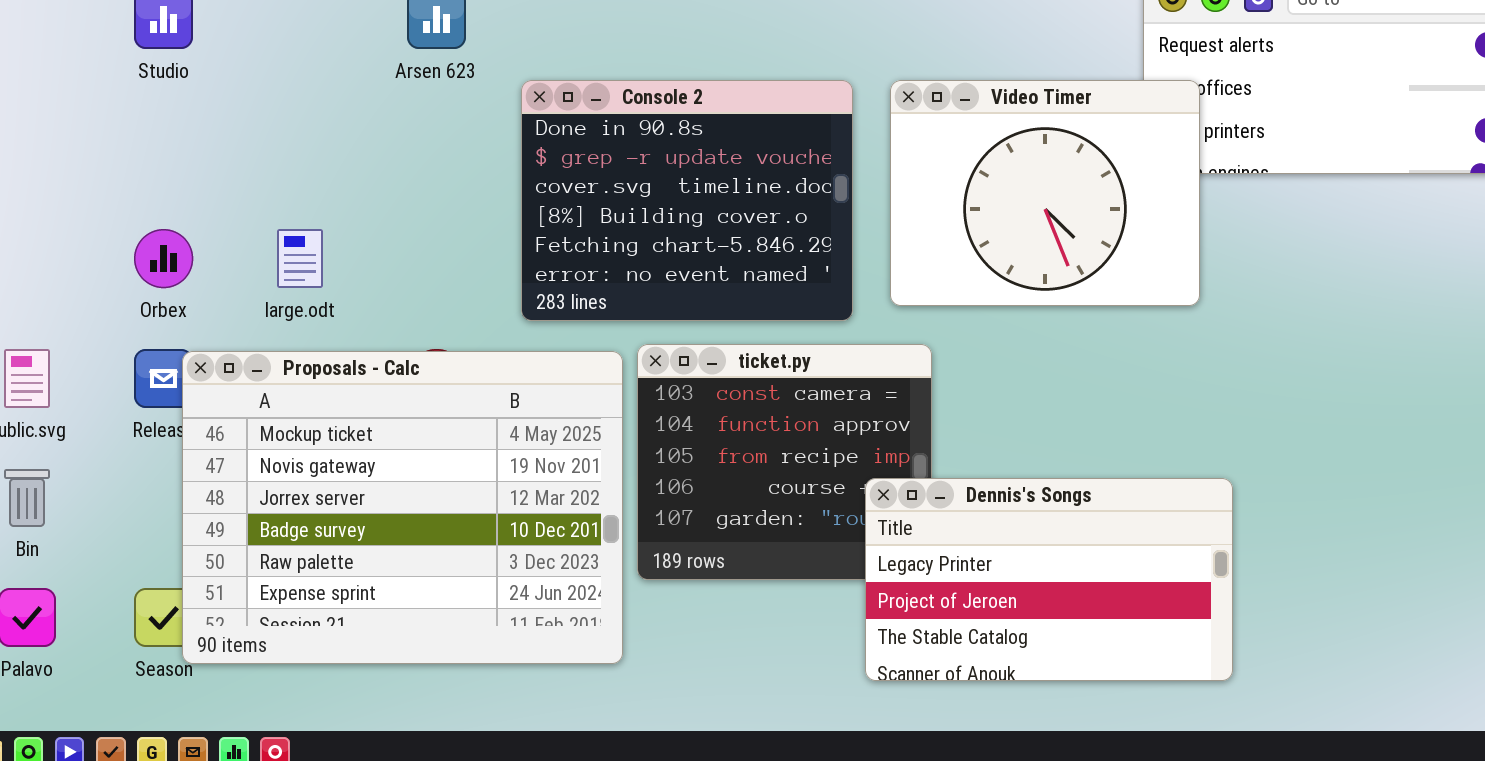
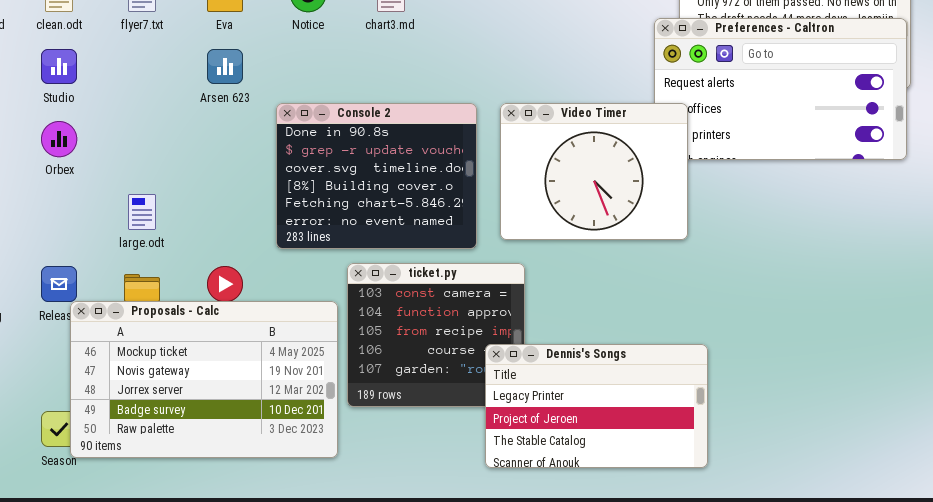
Orbex: [134,229,193,288] -> [41,121,77,157], moved
Proposals - Calc: [182,351,623,664] -> [70,301,338,458], resized

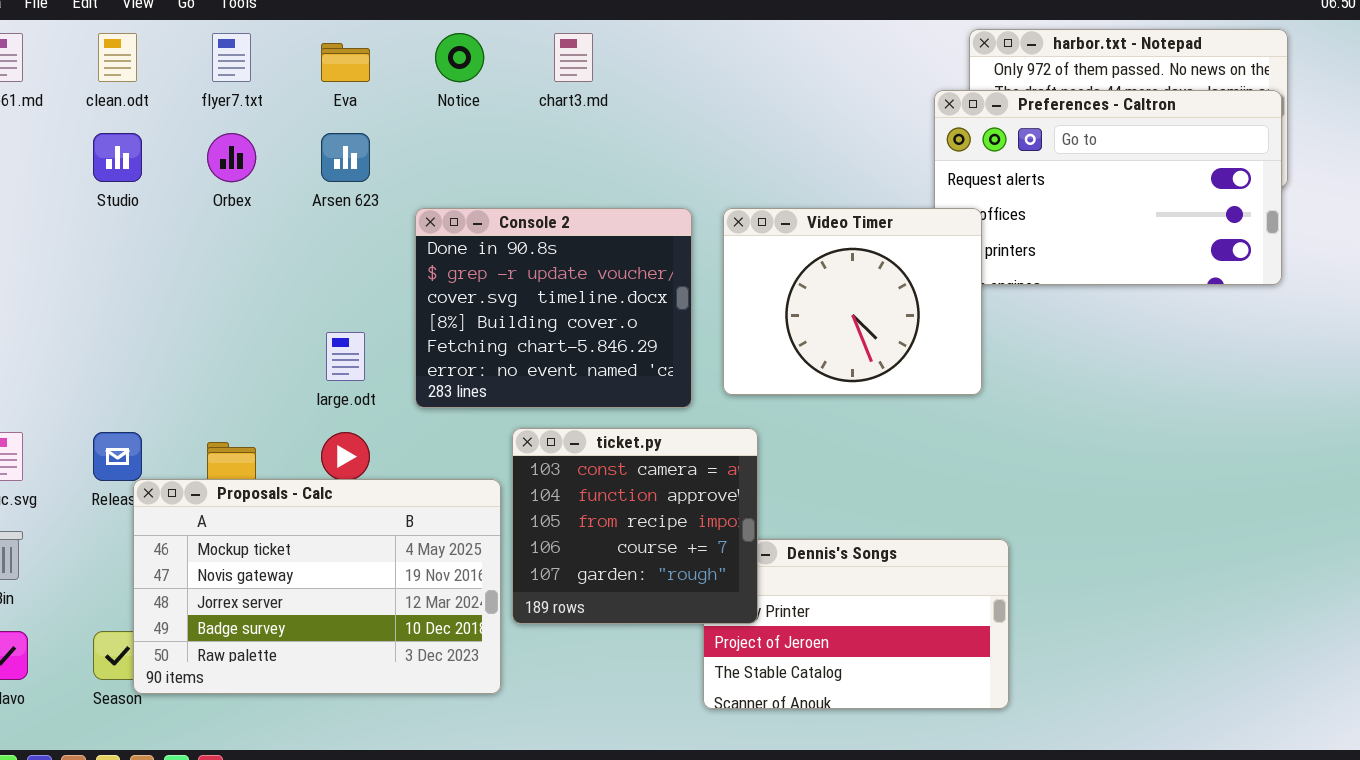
Orbex: [41,121,77,157] -> [207,133,256,182], moved
large.odt: [128,194,156,230] -> [326,332,365,381], moved
ticket.py: [347,263,525,407] -> [512,428,758,624], raised

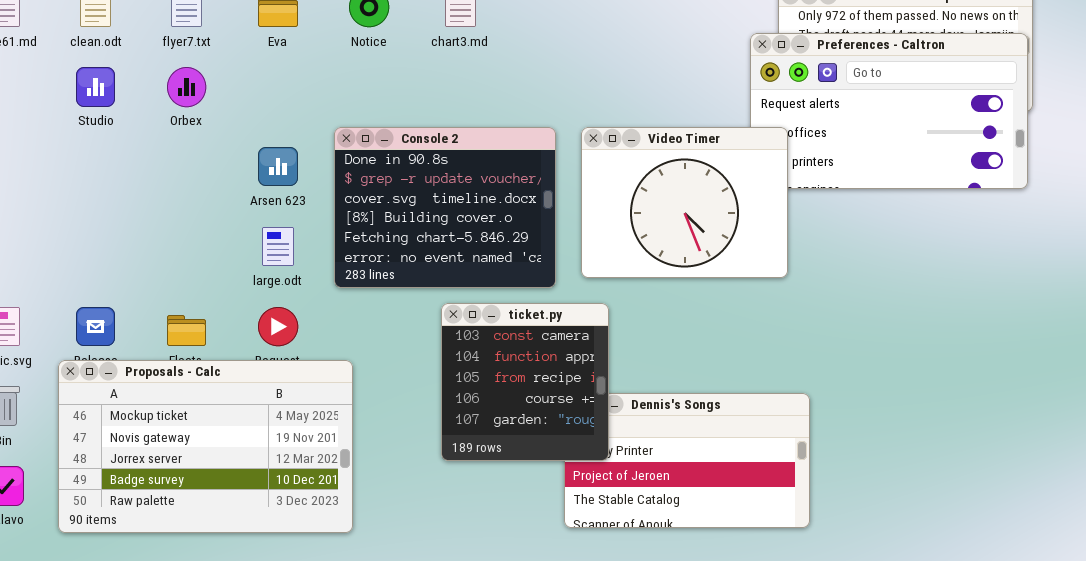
Arsen 623: [321,133,370,182] -> [258,147,298,186], moved
ticket.py: [512,428,758,624] -> [441,303,609,461], resized
Proposals - Calc: [133,479,501,694] -> [58,360,353,533], moved

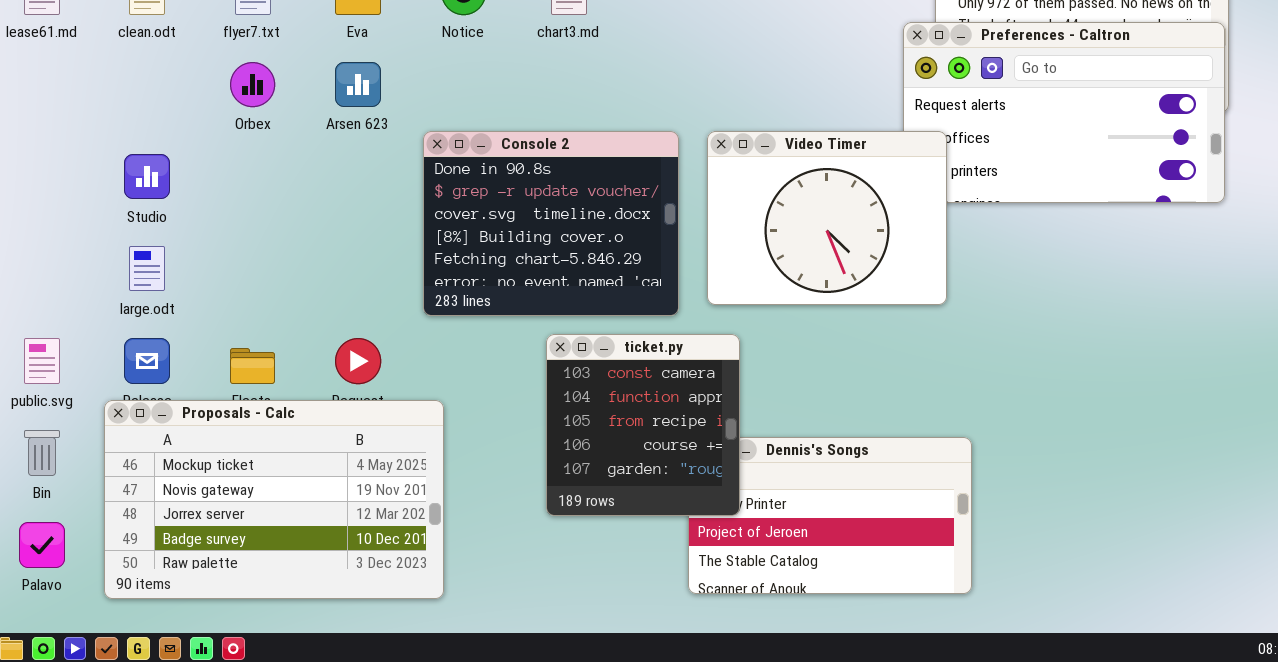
Studio: [76,67,115,107] -> [124,154,170,199], moved
Arsen 623: [258,147,298,186] -> [335,62,381,107], moved
large.odt: [262,227,294,266] -> [129,246,165,291], moved

